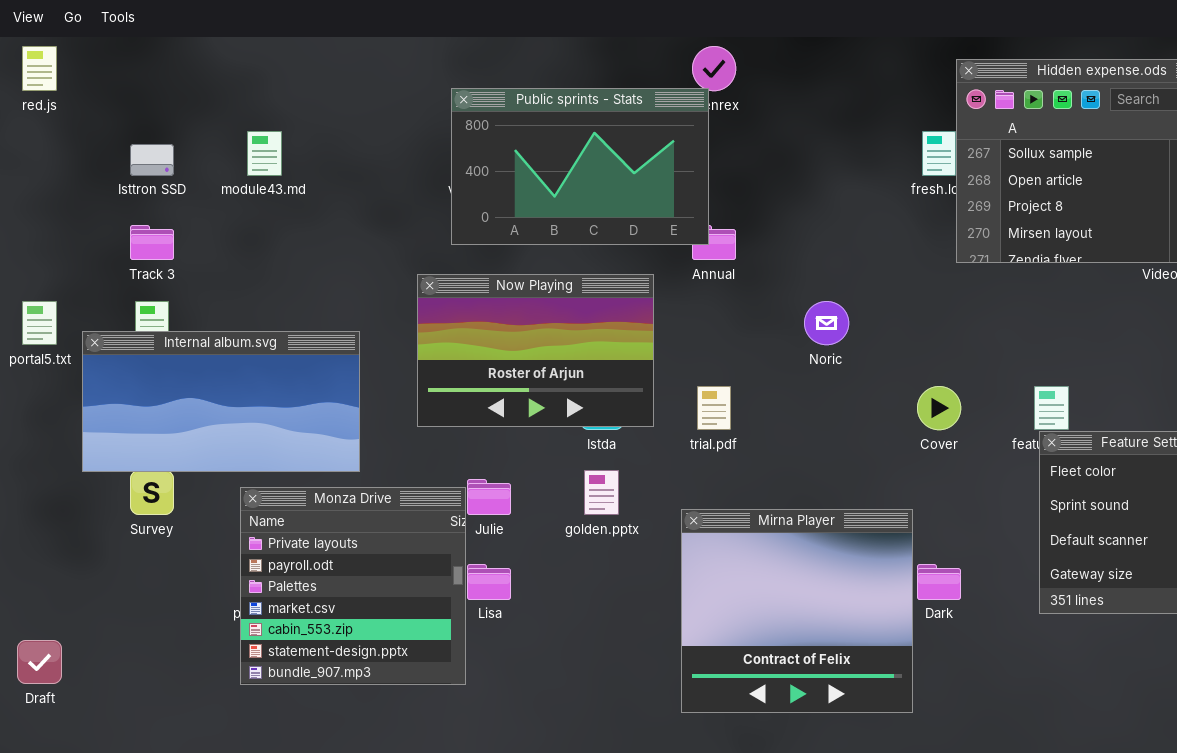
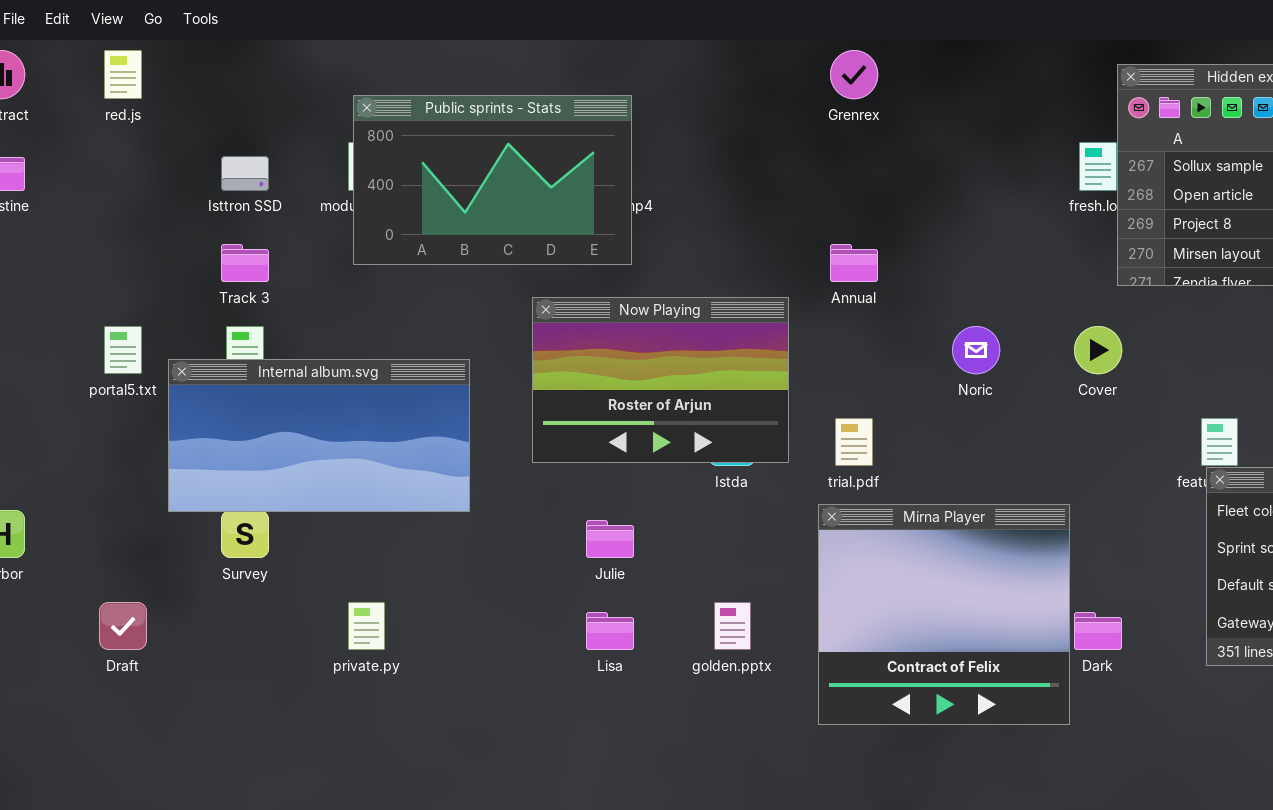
Public sprints - Stats: [451,88,709,245] -> [353,95,632,265], moved
Cover: [917,386,961,430] -> [1074,326,1122,374], moved
golden.pptx: [584,470,619,515] -> [714,602,751,650], moved
Monza Drive: [240,487,466,685] -> none, closed
Mirna Player: [681,509,913,713] -> [818,504,1070,725], moved
Draft: [17,640,62,684] -> [99,602,147,650], moved

